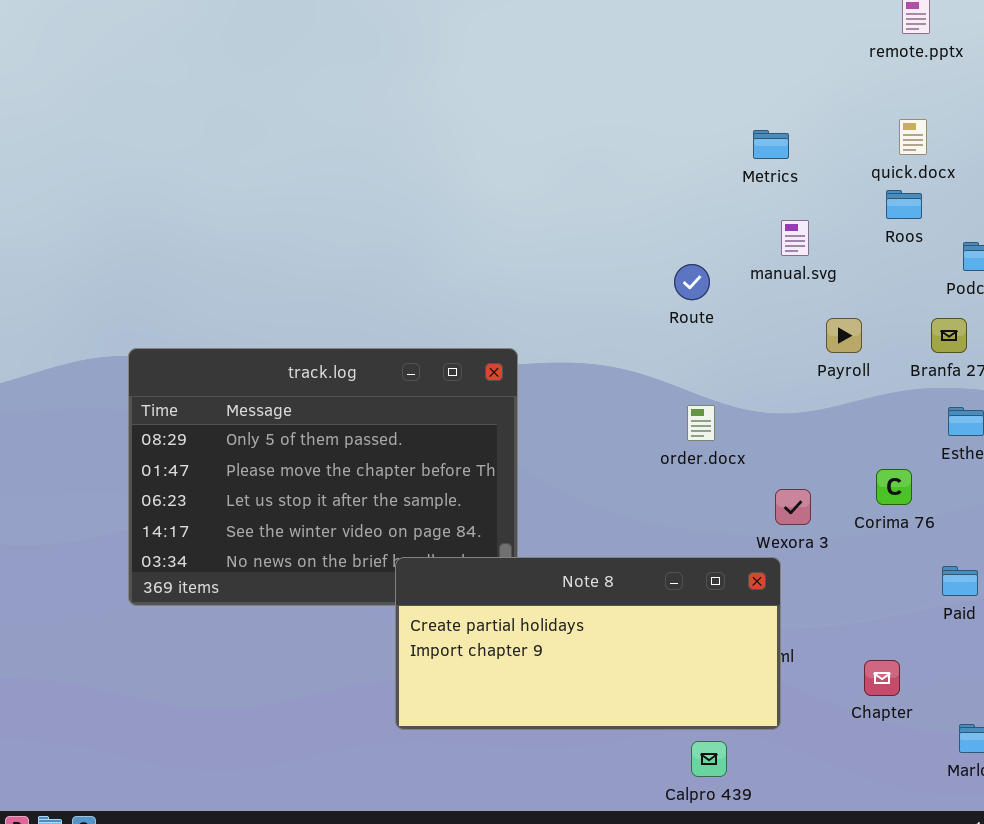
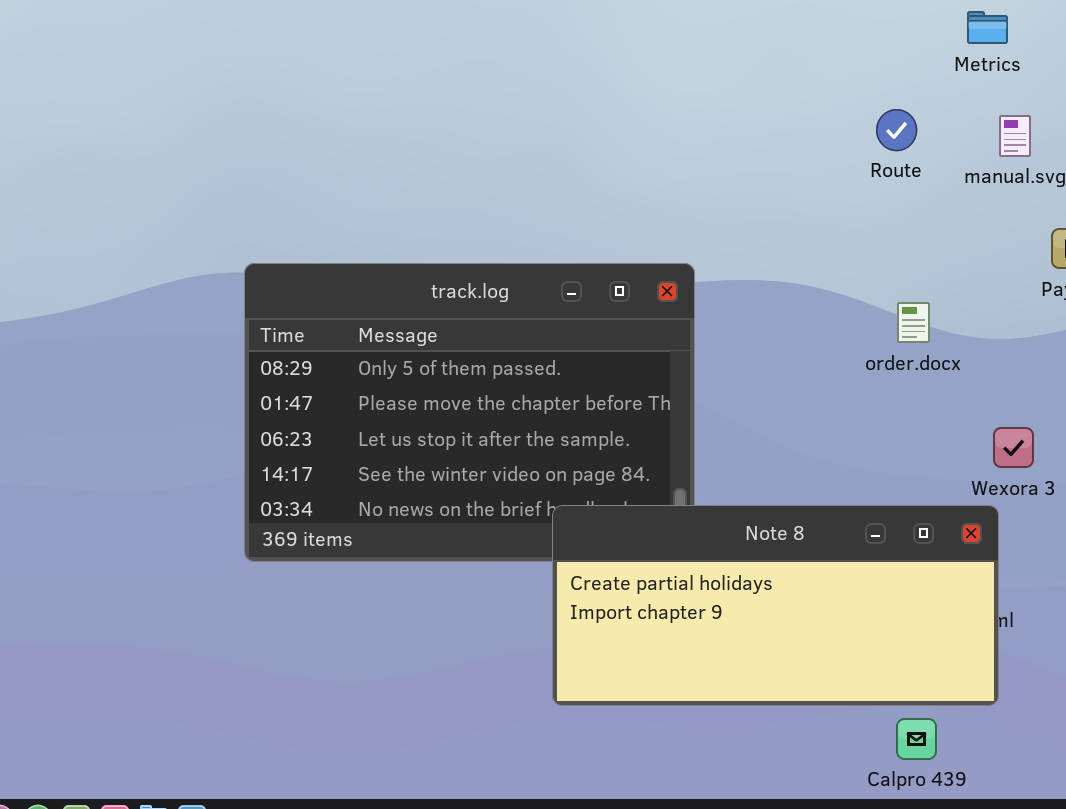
Route: [674,264,710,300] -> [876,109,917,151], moved
order.docx: [687,405,715,441] -> [897,302,930,343], moved

